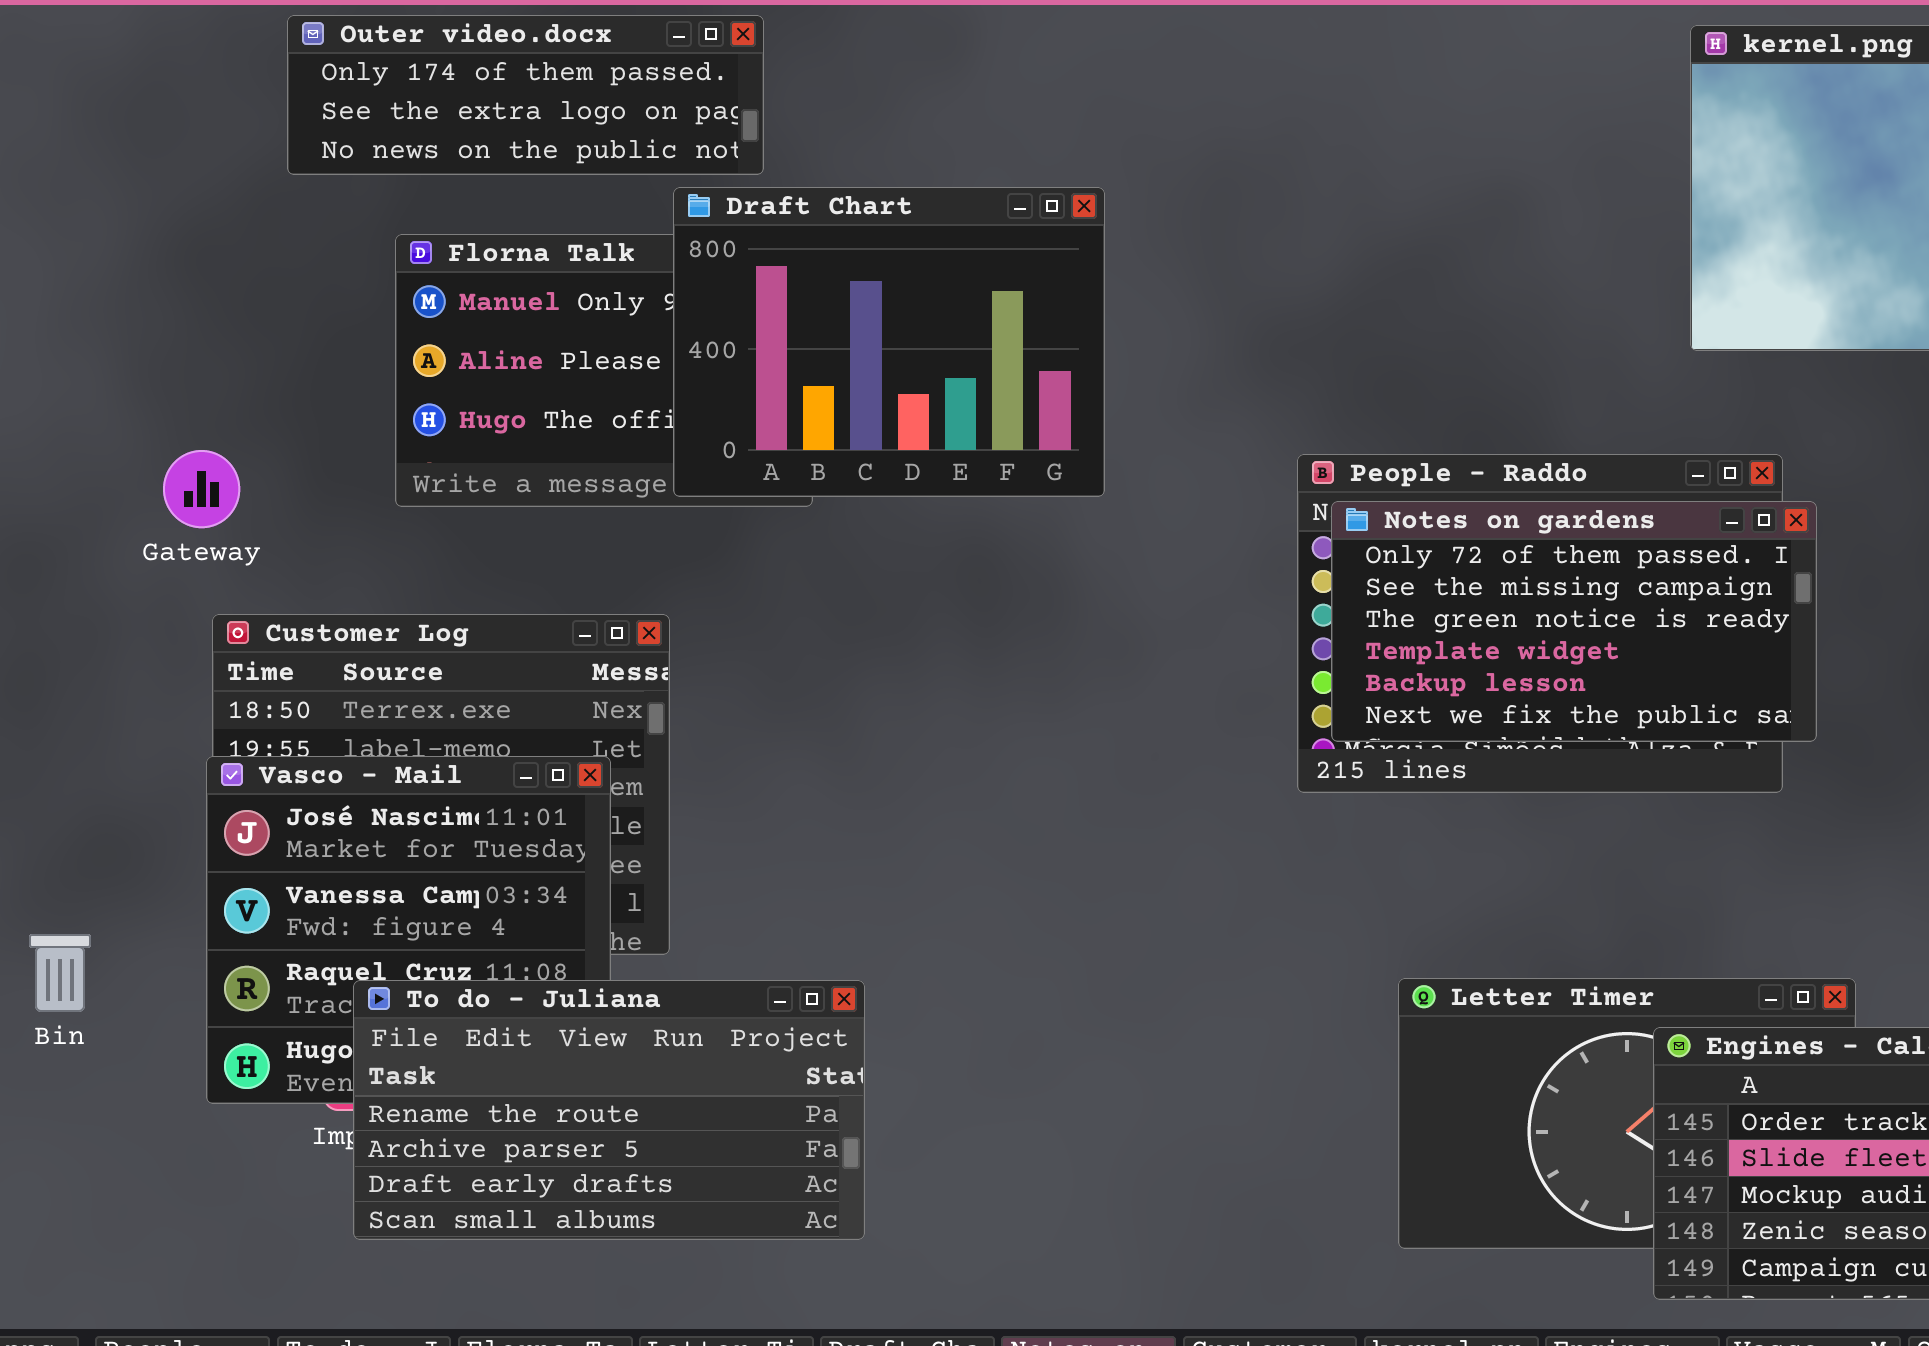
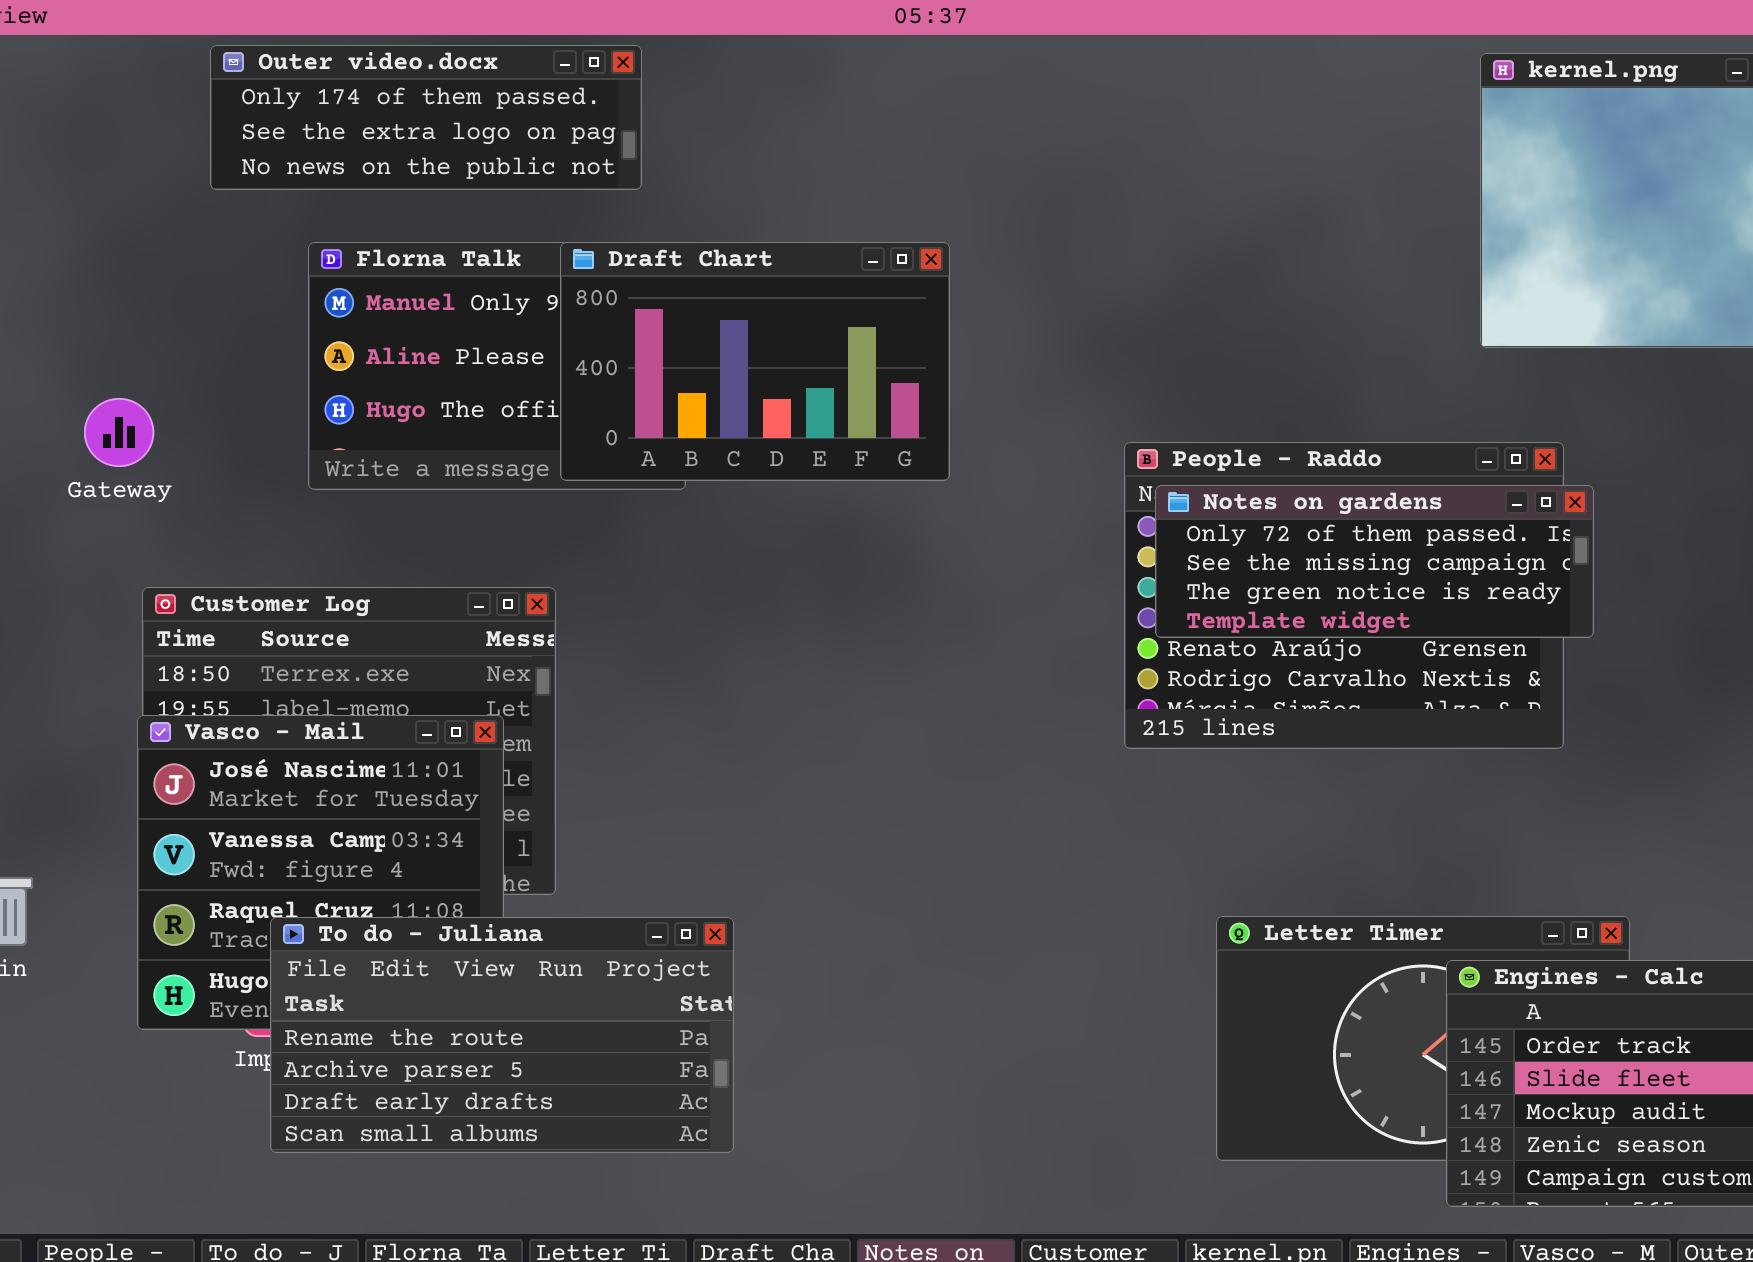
Draft Chart: [673,187,1105,497] -> [560,242,950,481], resized
Gateway: [163,450,240,528] -> [84,398,154,467], moved
Notes on gardens: [1331,501,1817,742] -> [1155,485,1594,638], resized

